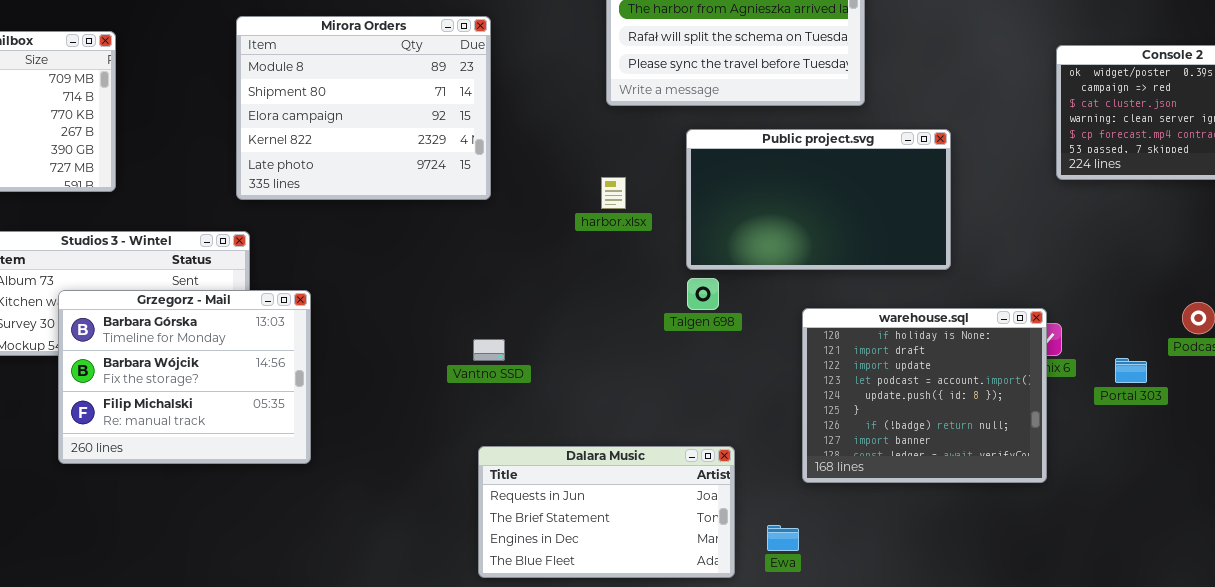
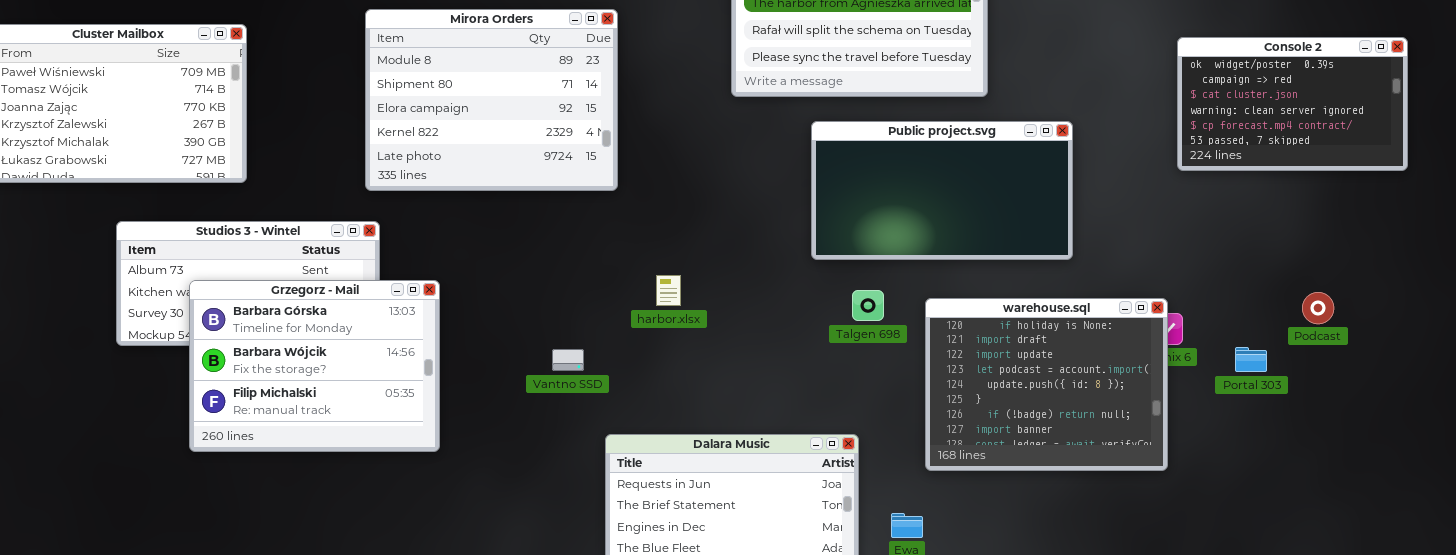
harbor.xlsx: [601,177,626,209] -> [656,275,681,306], moved
Talgen 698: [687,278,719,310] -> [852,290,884,321], moved
Vantno SSD: [473,339,505,361] -> [552,349,584,371], moved

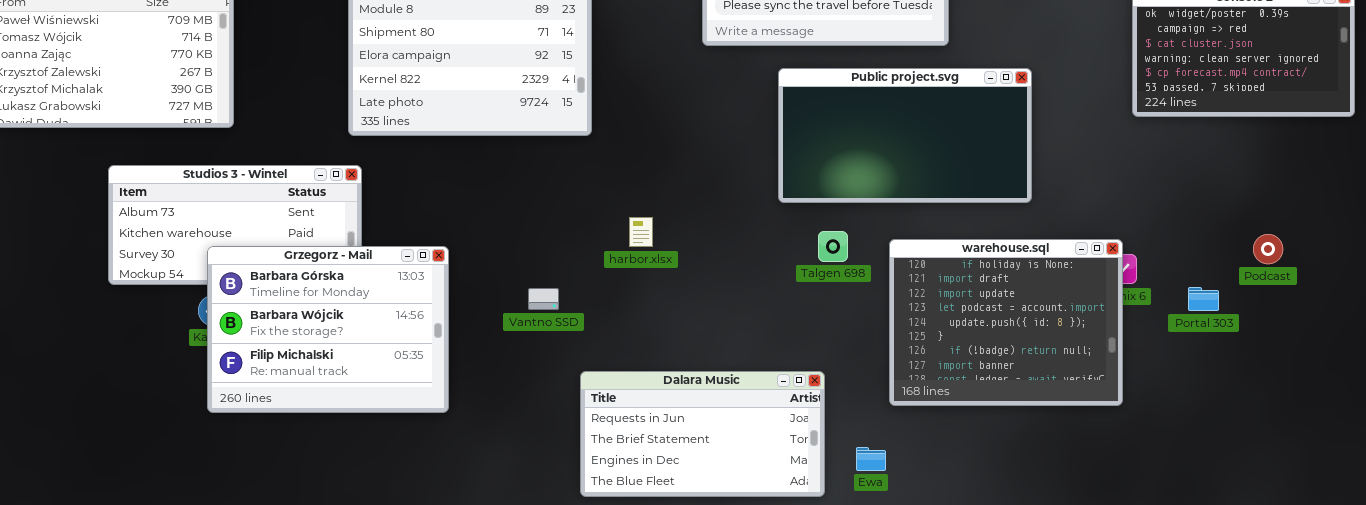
Grzegorz - Mail: [189,280,440,452] -> [207,246,449,413], moved

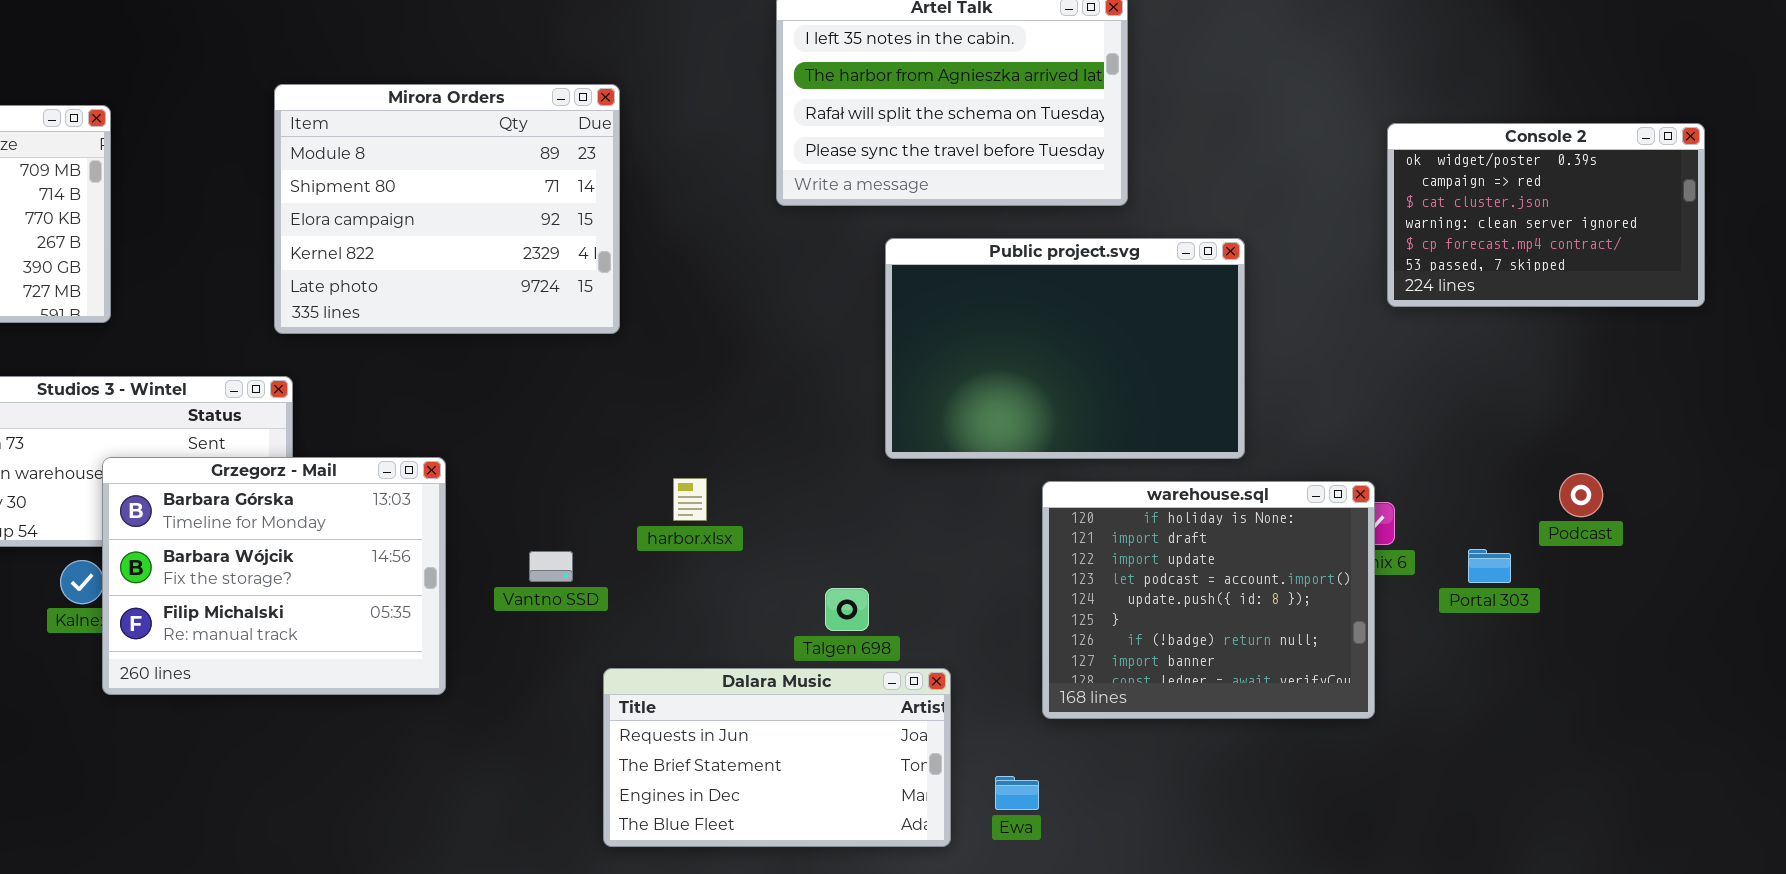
Public project.svg: [778,68,1032,203] -> [885,238,1245,459], resized
harbor.xlsx: [629,217,653,247] -> [673,478,707,521], moved
Talgen 698: [818,231,848,262] -> [825,588,869,631], moved
Grzegorz - Mail: [207,246,449,413] -> [102,457,446,695], moved

